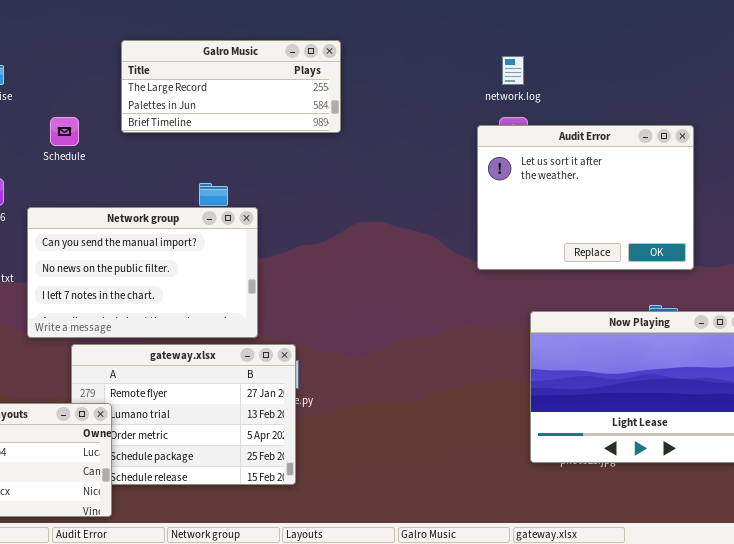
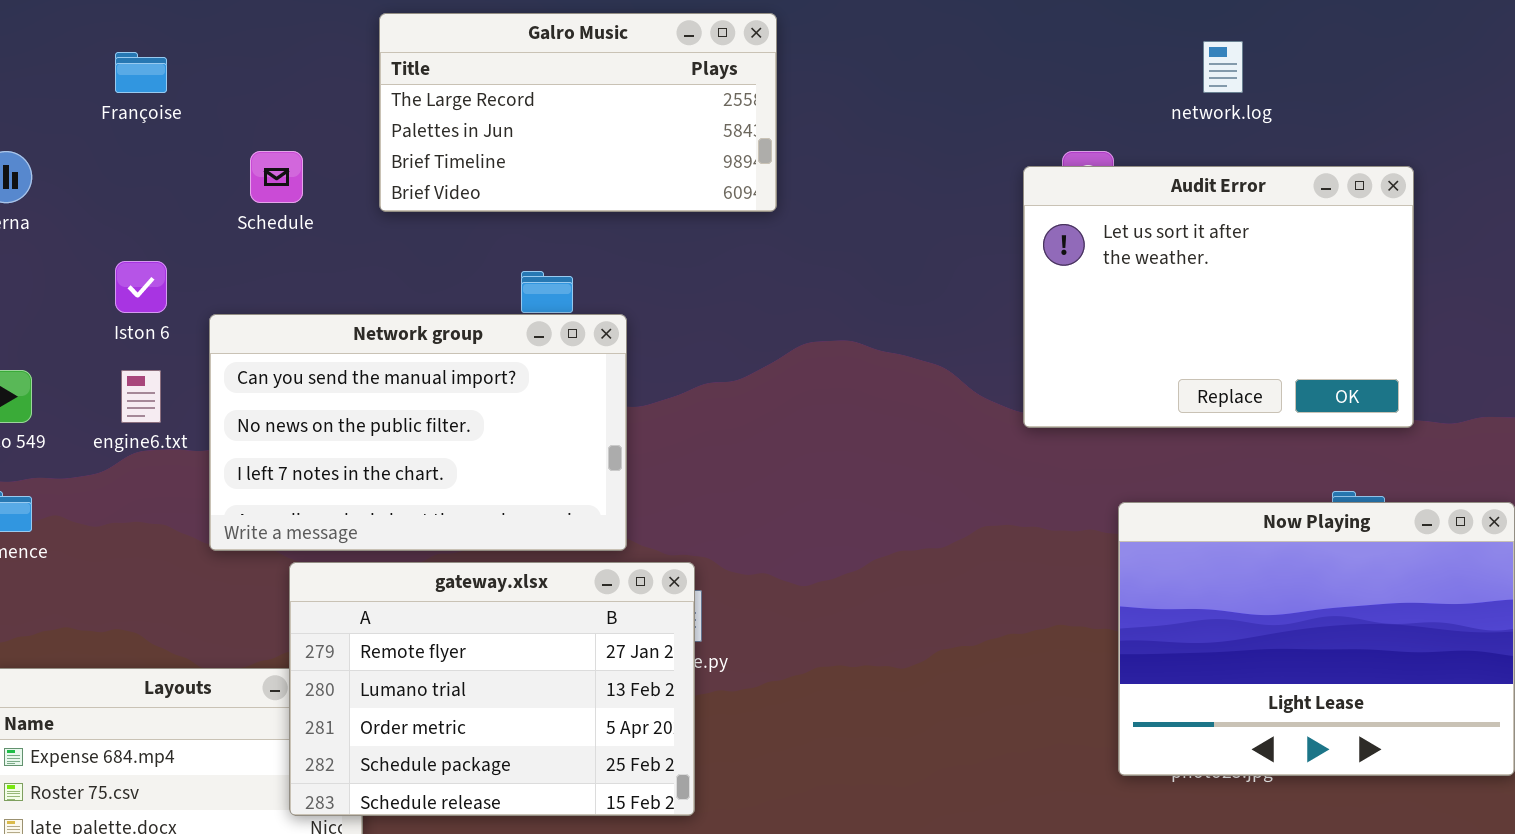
Galro Music: [121,40,341,133] -> [379,13,777,212], resized
network.log: [502,56,524,85] -> [1203,41,1243,93], moved
gateway.xlsx: [71,344,296,485] -> [289,562,695,816], raised

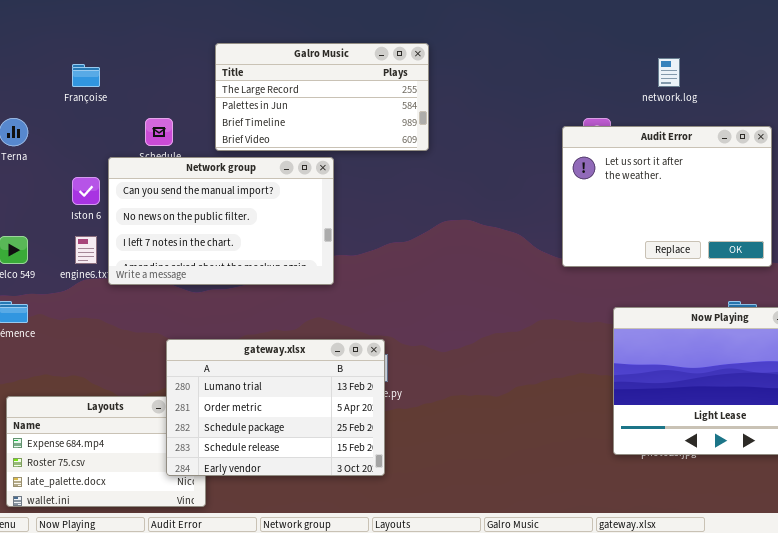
Network group: [209,314,627,551] -> [108,157,334,285], moved
gateway.xlsx: [289,562,695,816] -> [166,339,385,476], scrolled down 1 row

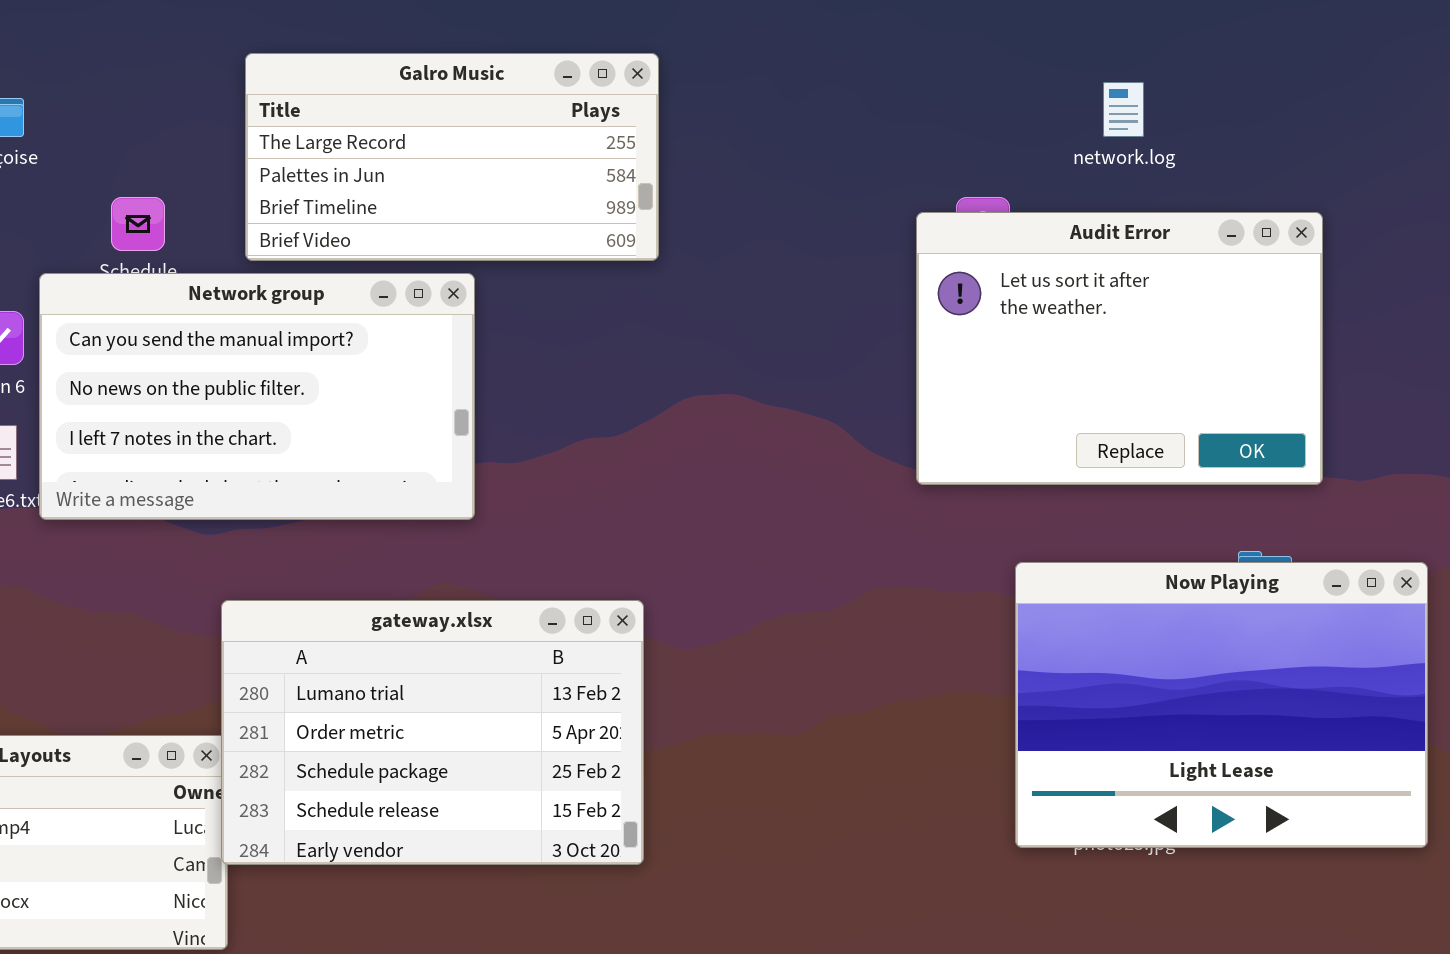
gateway.xlsx: [166,339,385,476] -> [221,600,644,865], moved

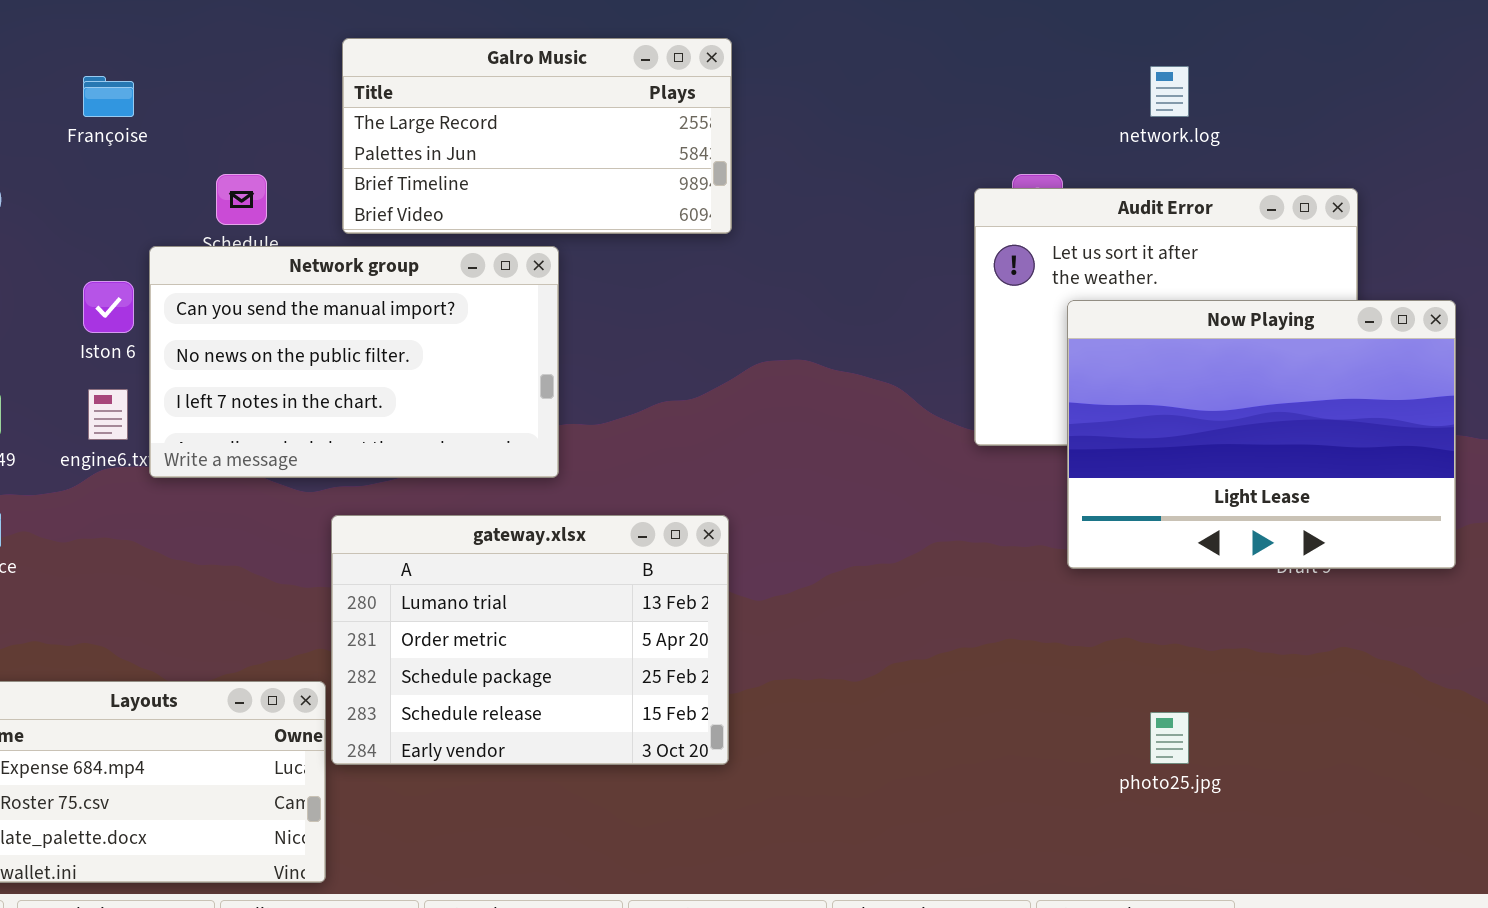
Now Playing: [1015,562,1428,848] -> [1067,300,1456,569], moved
gateway.xlsx: [221,600,644,865] -> [331,515,729,765], moved

